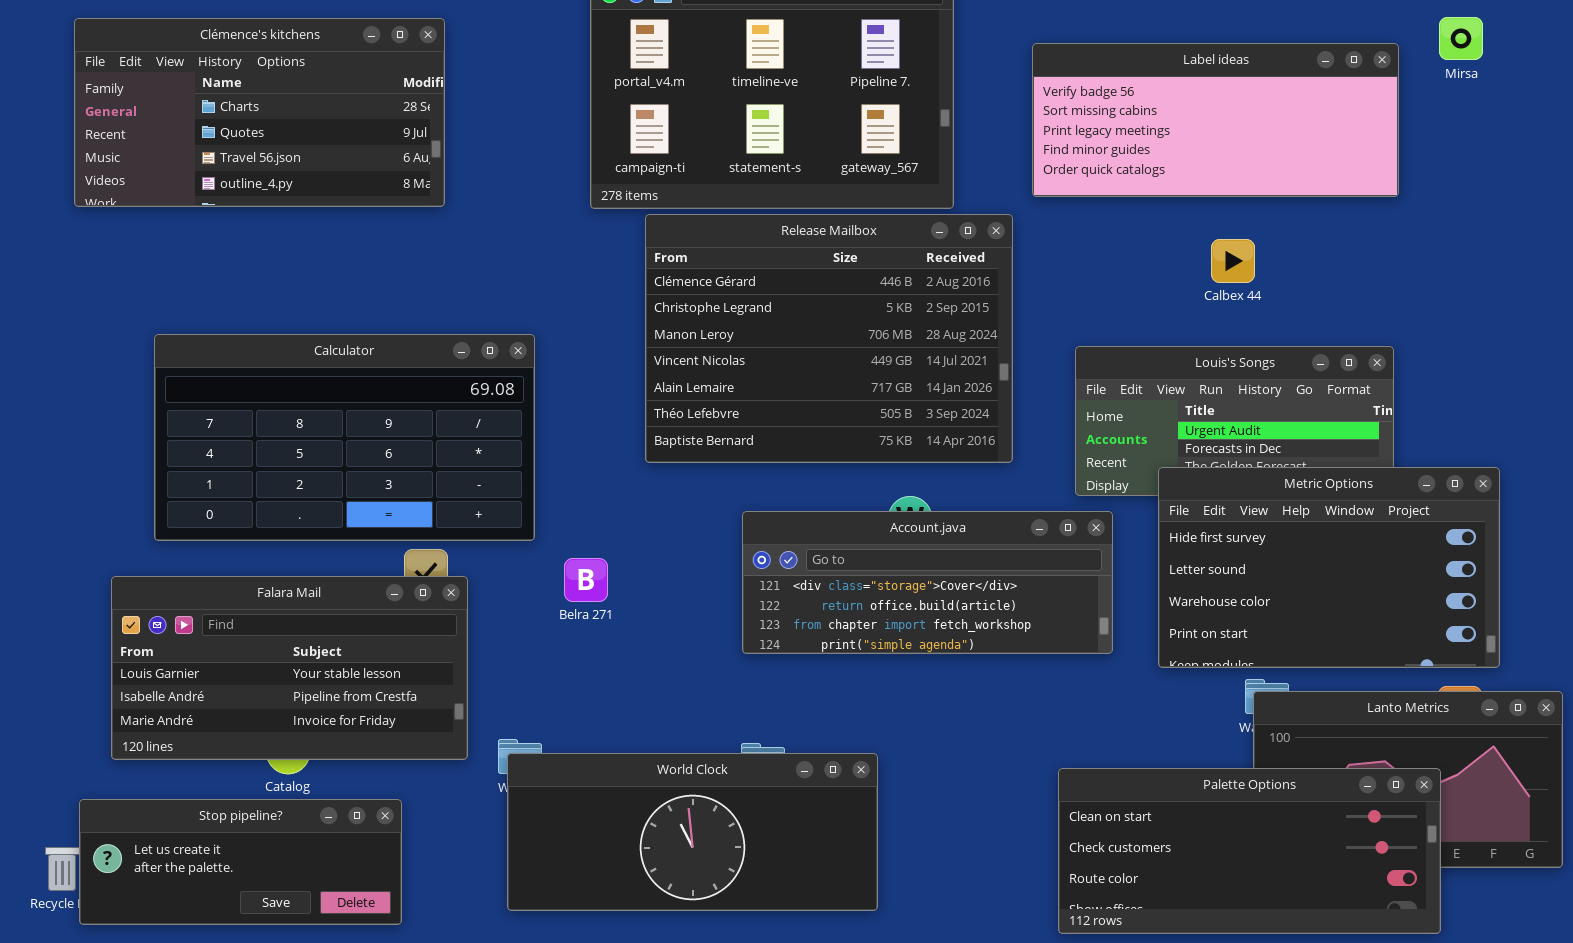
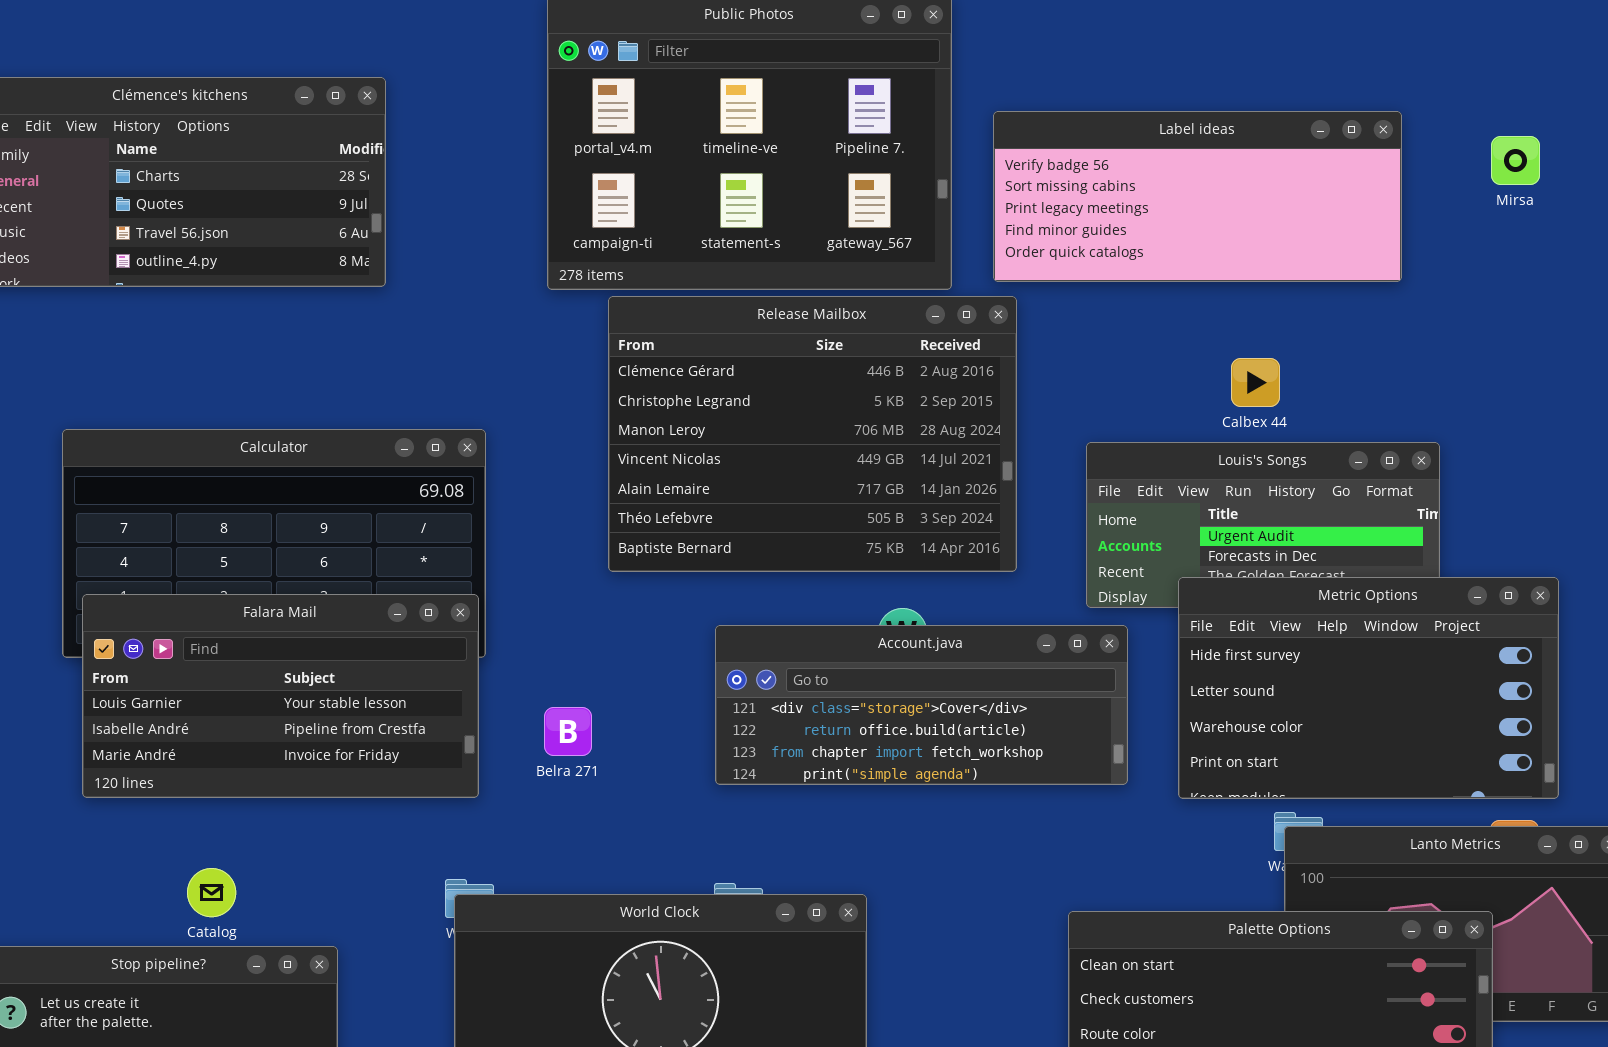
Mirsa: [1439,17,1483,60] -> [1491,136,1540,185], moved
Label ideas: [1032,43,1399,197] -> [993,111,1402,282], moved
Calbex 44: [1211,239,1255,283] -> [1231,358,1280,407], moved
Belra 271: [564,558,608,602] -> [544,707,592,756], moved
Falara Mail: [111,576,468,760] -> [82,594,479,798], moved

